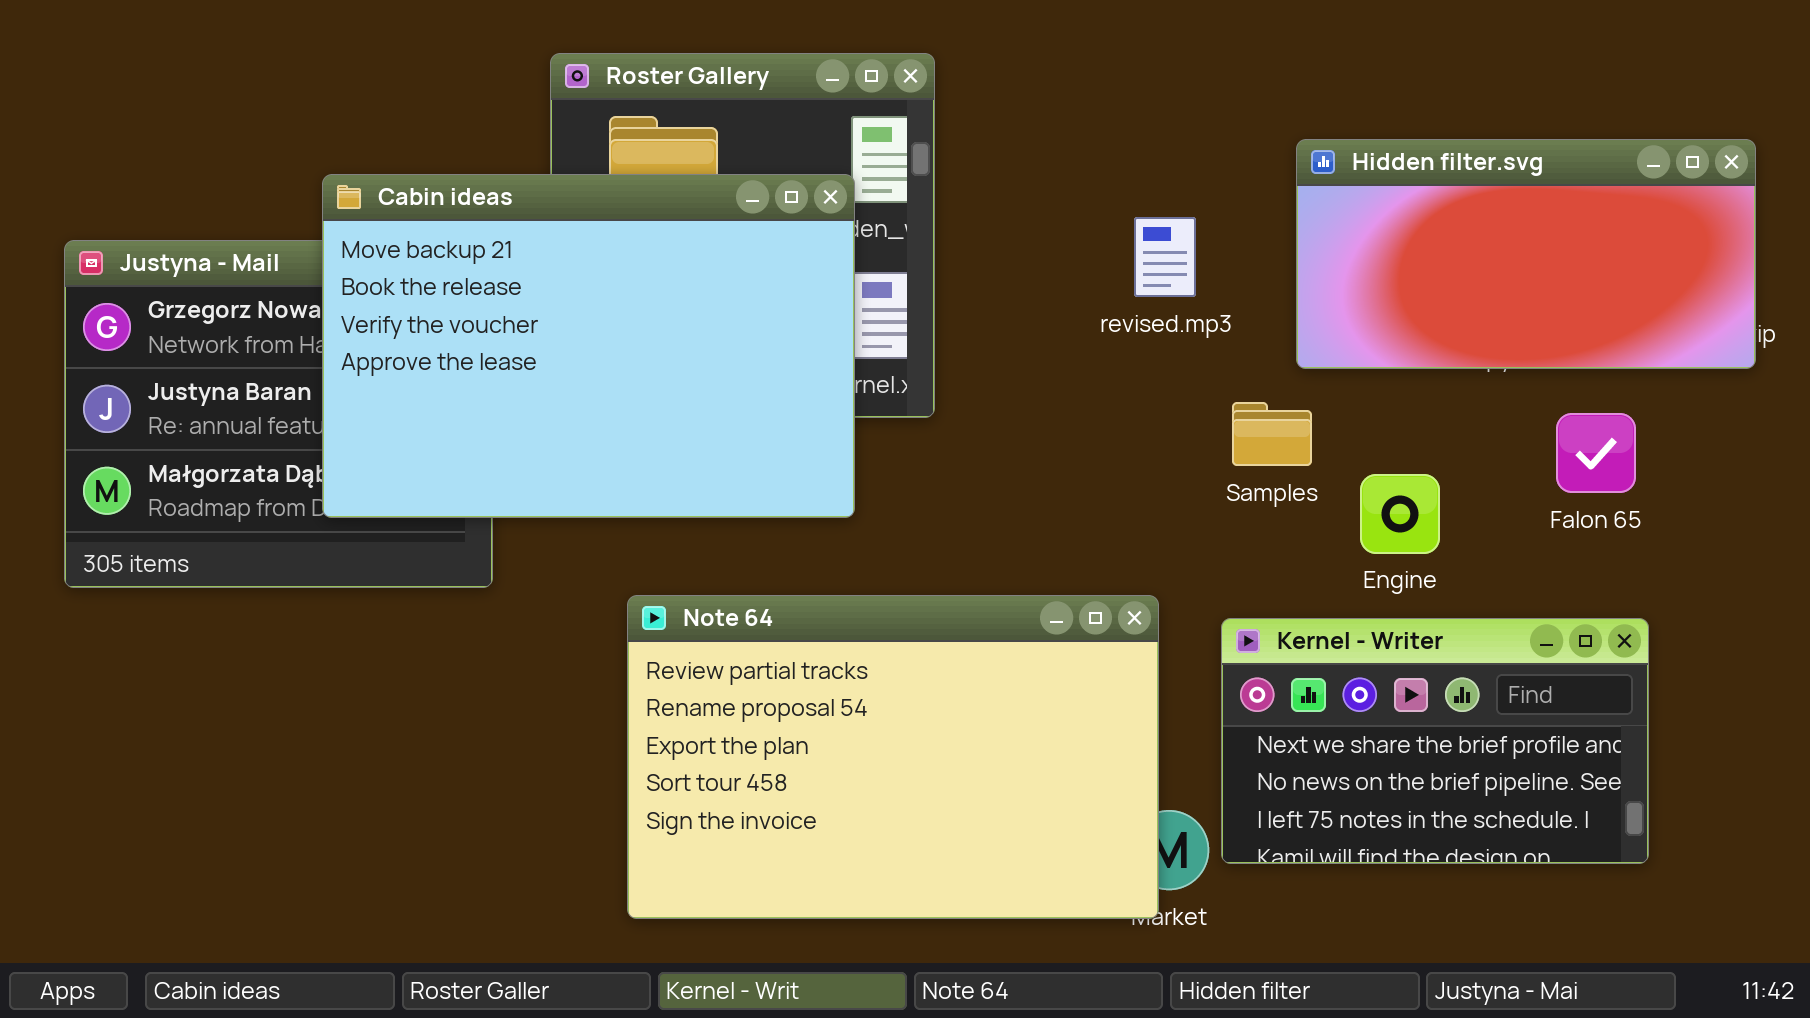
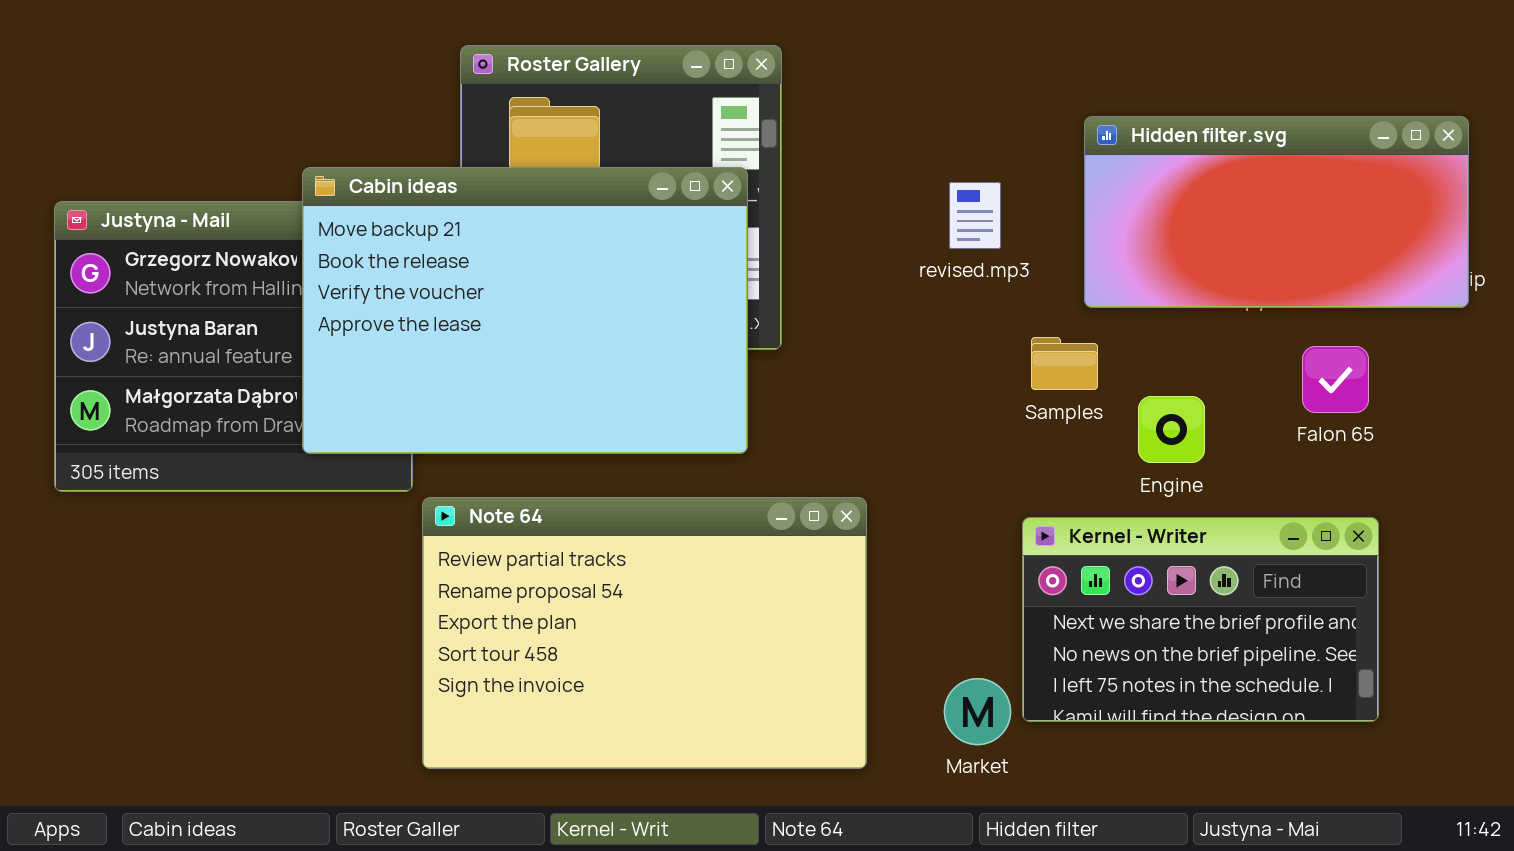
Cabin ideas: [322,174,855,518] -> [302,167,748,454], moved
Note 64: [627,595,1159,919] -> [422,497,867,769], moved

